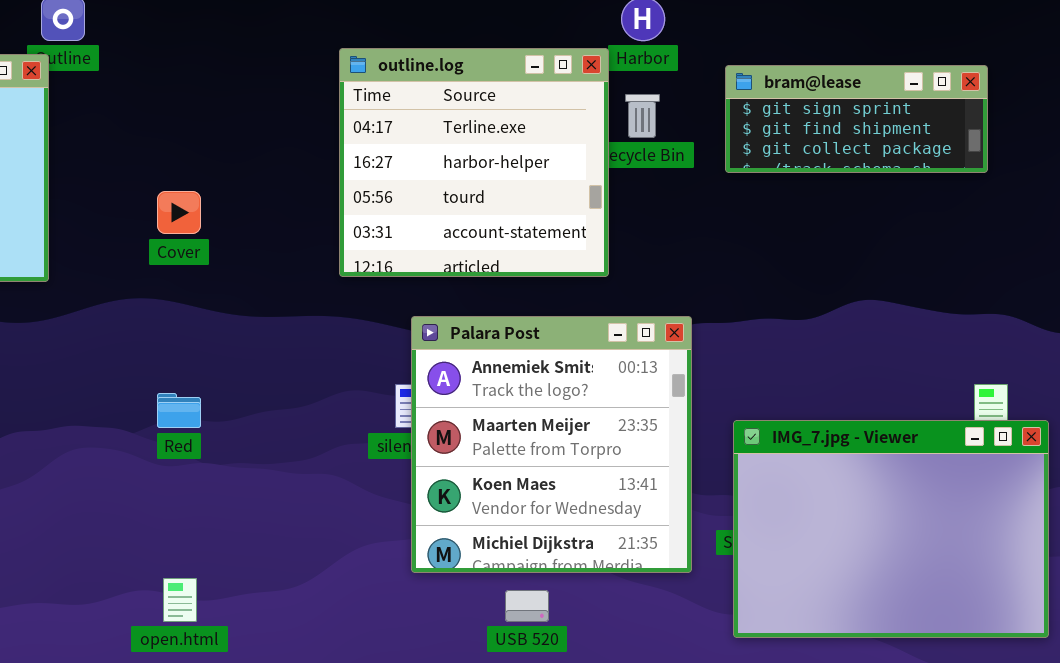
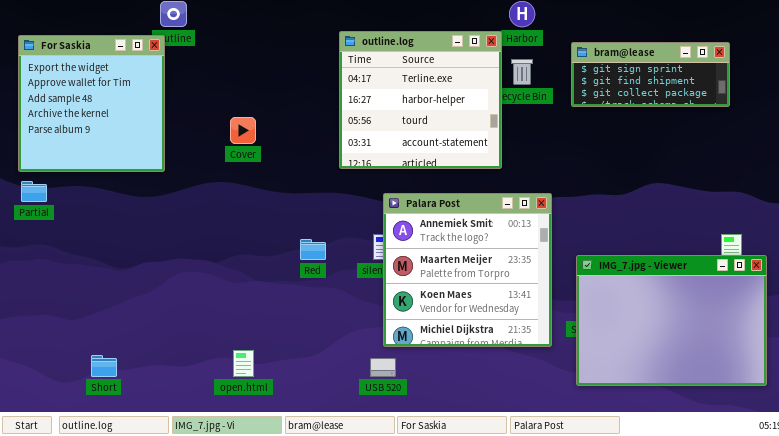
Red: [157,393,201,428] -> [300,239,326,260], moved
USB 520: [505,590,549,622] -> [370,358,396,377], moved

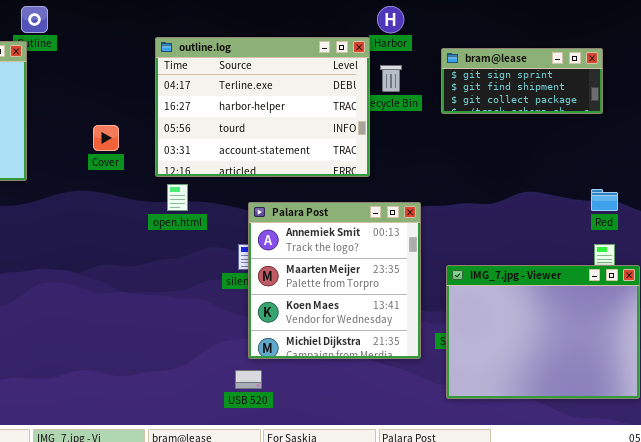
outline.log: [339,31,502,169] -> [155,37,370,177], resized
Red: [300,239,326,260] -> [591,189,618,211], moved
open.html: [233,350,254,377] -> [167,184,188,211], moved

